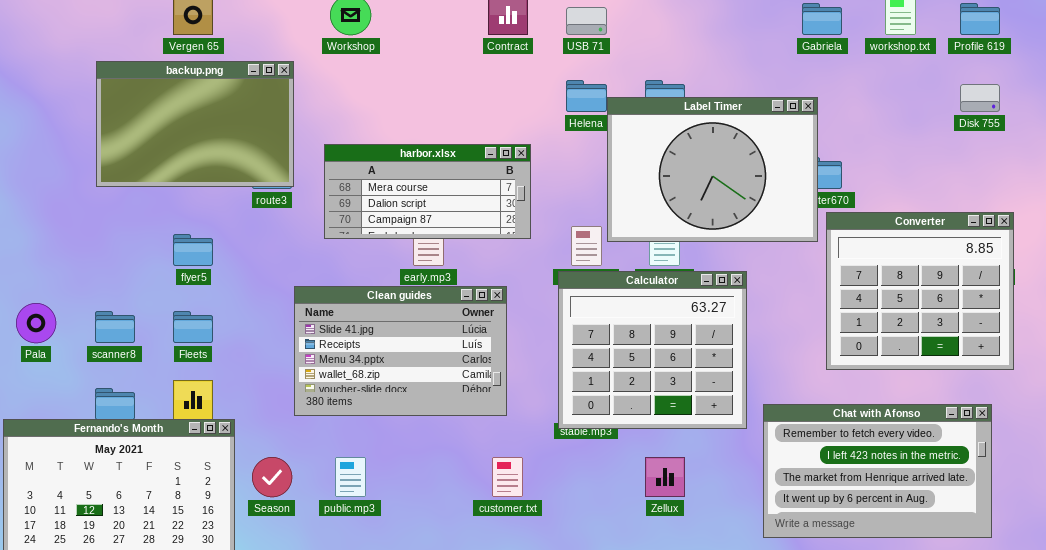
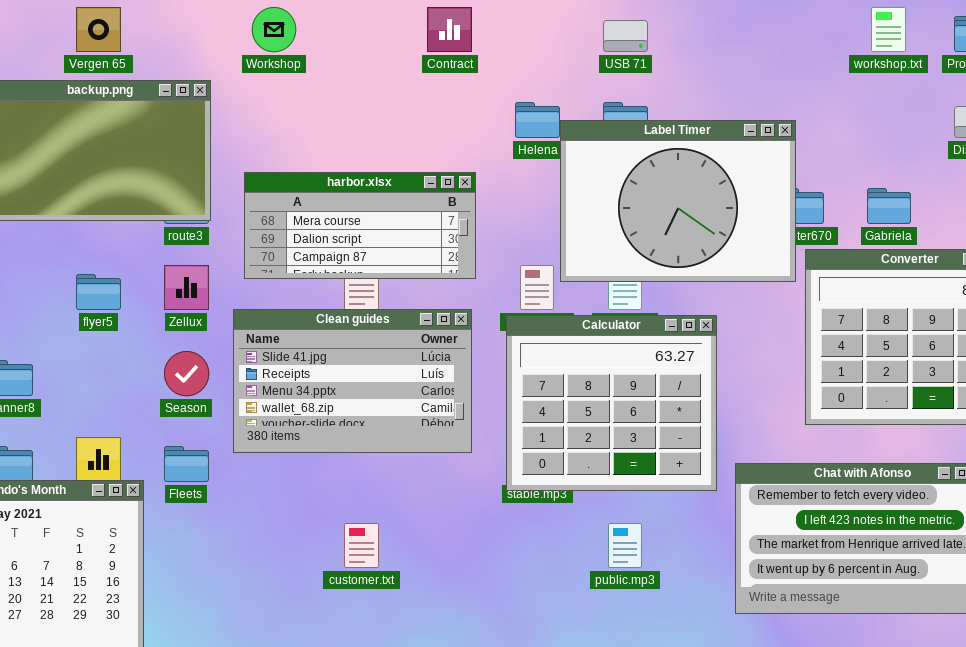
Gabriela: [802,3,842,35] -> [867,188,911,224], moved
USB 71: [566,7,607,35] -> [603,20,648,52], moved
Clean guides: [294,286,507,416] -> [233,309,472,453], moved
Fleets: [173,311,213,343] -> [164,446,209,482], moved
Season: [252,457,292,497] -> [164,351,209,396], moved
public.mp3: [335,457,366,497] -> [608,523,642,568], moved
customer.txt: [492,457,523,497] -> [344,523,379,568], moved
Zellux: [645,457,685,497] -> [164,265,209,310], moved

